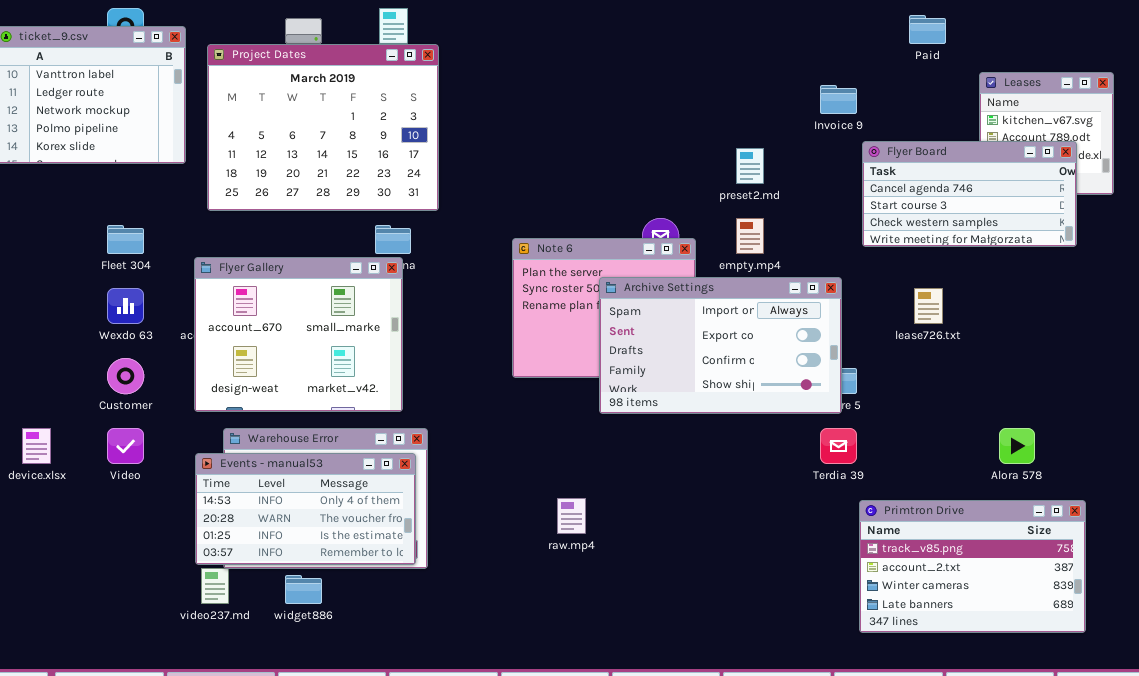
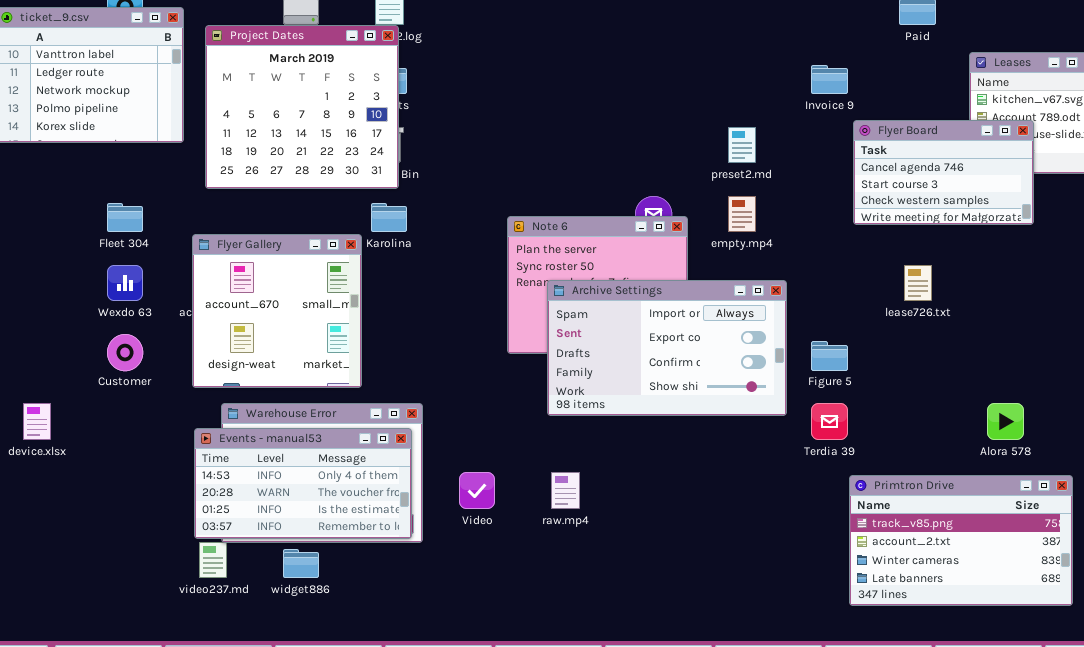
Project Dates: [207,44,439,211] -> [205,25,399,189], resized
Flyer Board: [862,141,1077,247] -> [853,120,1034,225], resized
Flyer Gallery: [194,257,403,412] -> [192,234,362,388], resized
Archive Settings: [599,277,842,414] -> [547,280,787,416], moved
Video: [107,428,144,464] -> [459,472,495,509], moved

